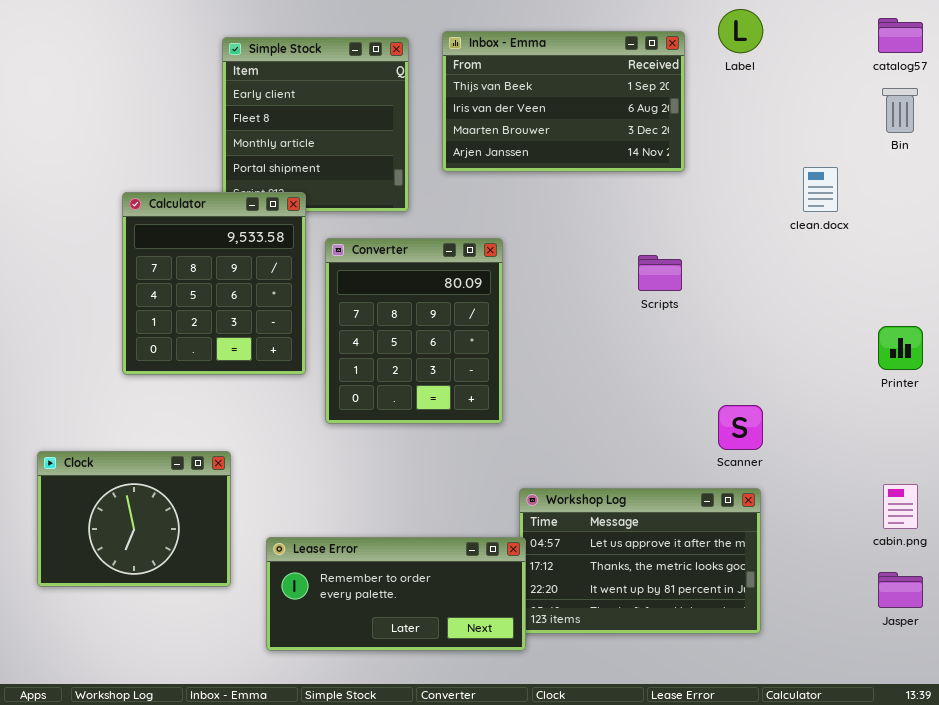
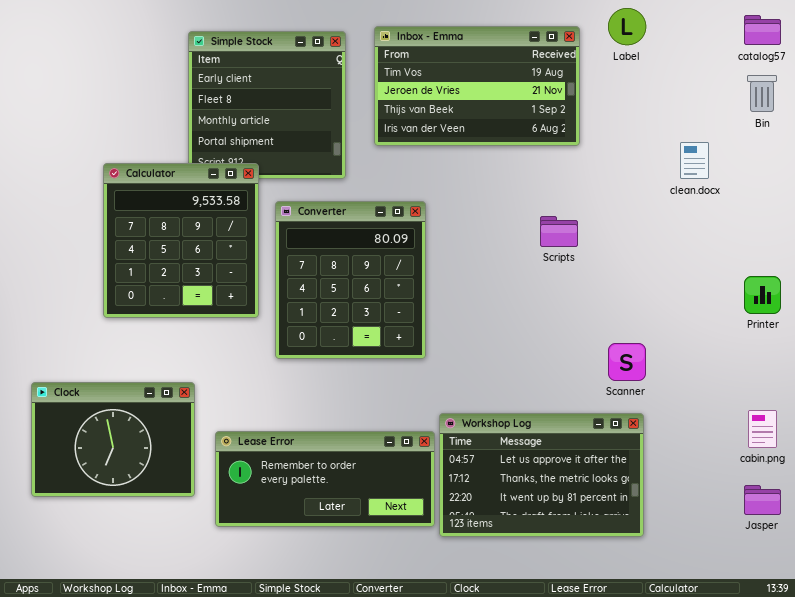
Inbox - Emma: [442,31,685,172] -> [374,26,580,146], scrolled up 2 rows
Lease Error: [266,537,526,651] -> [215,431,435,527], moved

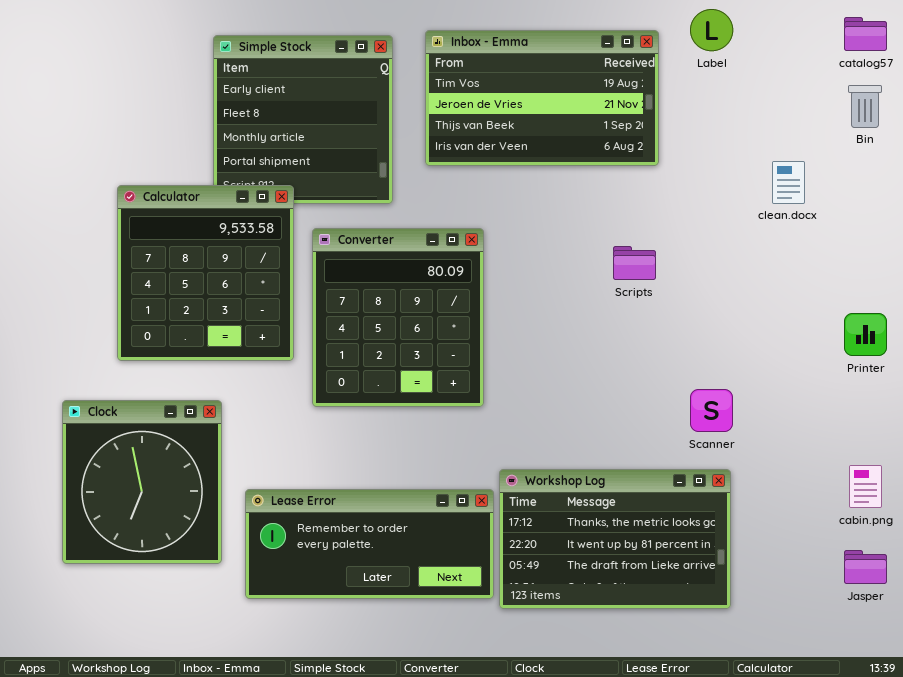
Clock: [31,382,195,497] -> [62,400,222,564], resized
Workshop Log: [439,413,644,537] -> [499,469,731,609], scrolled down 1 row

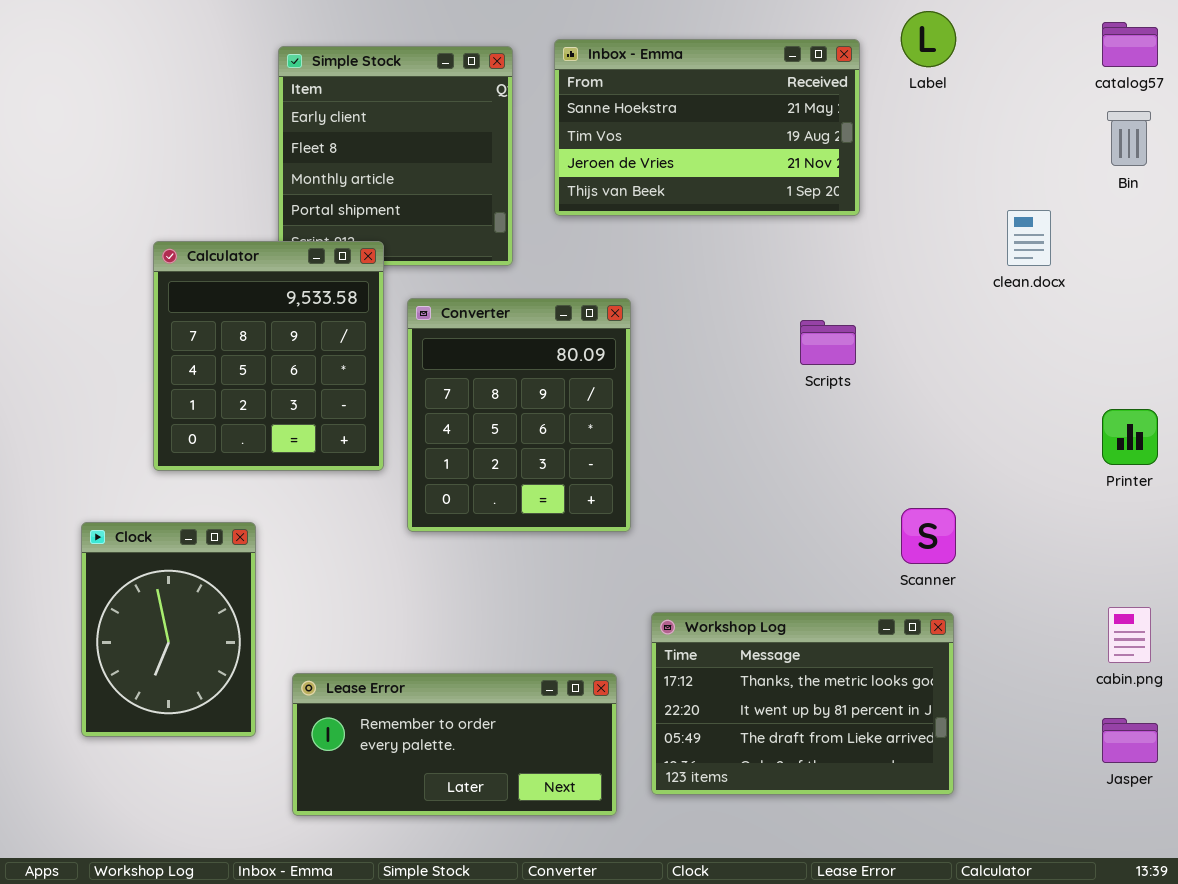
Inbox - Emma: [425,30,659,166] -> [554,39,860,216], scrolled up 1 row
Clock: [62,400,222,564] -> [81,522,256,737], resized
Lease Error: [245,489,494,599] -> [292,673,617,816], moved

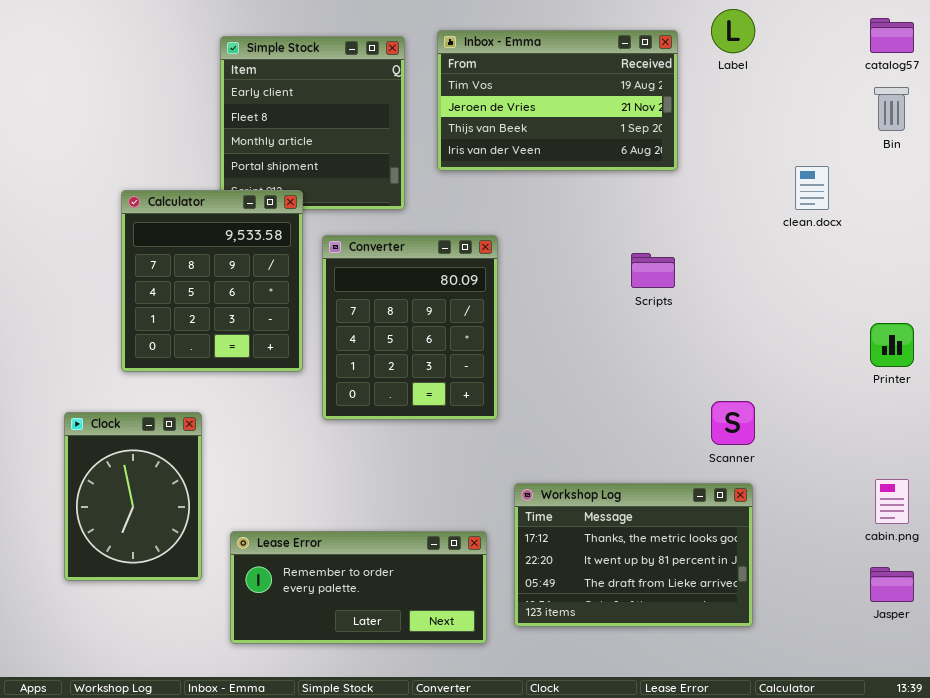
Inbox - Emma: [554,39,860,216] -> [437,30,678,171], scrolled down 1 row

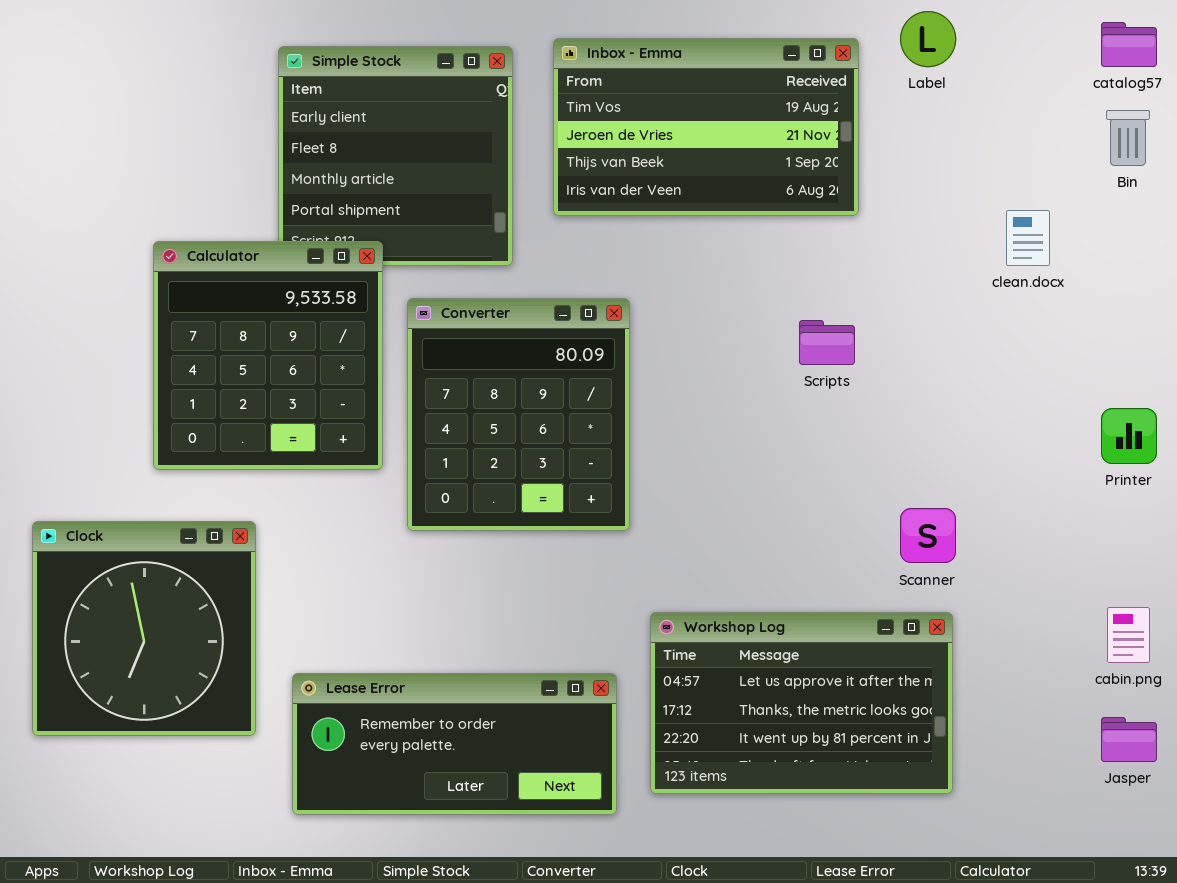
Clock: [64,412,202,581] -> [32,521,256,736], resized
Workshop Log: [514,483,753,627] -> [650,612,953,794], scrolled up 1 row

